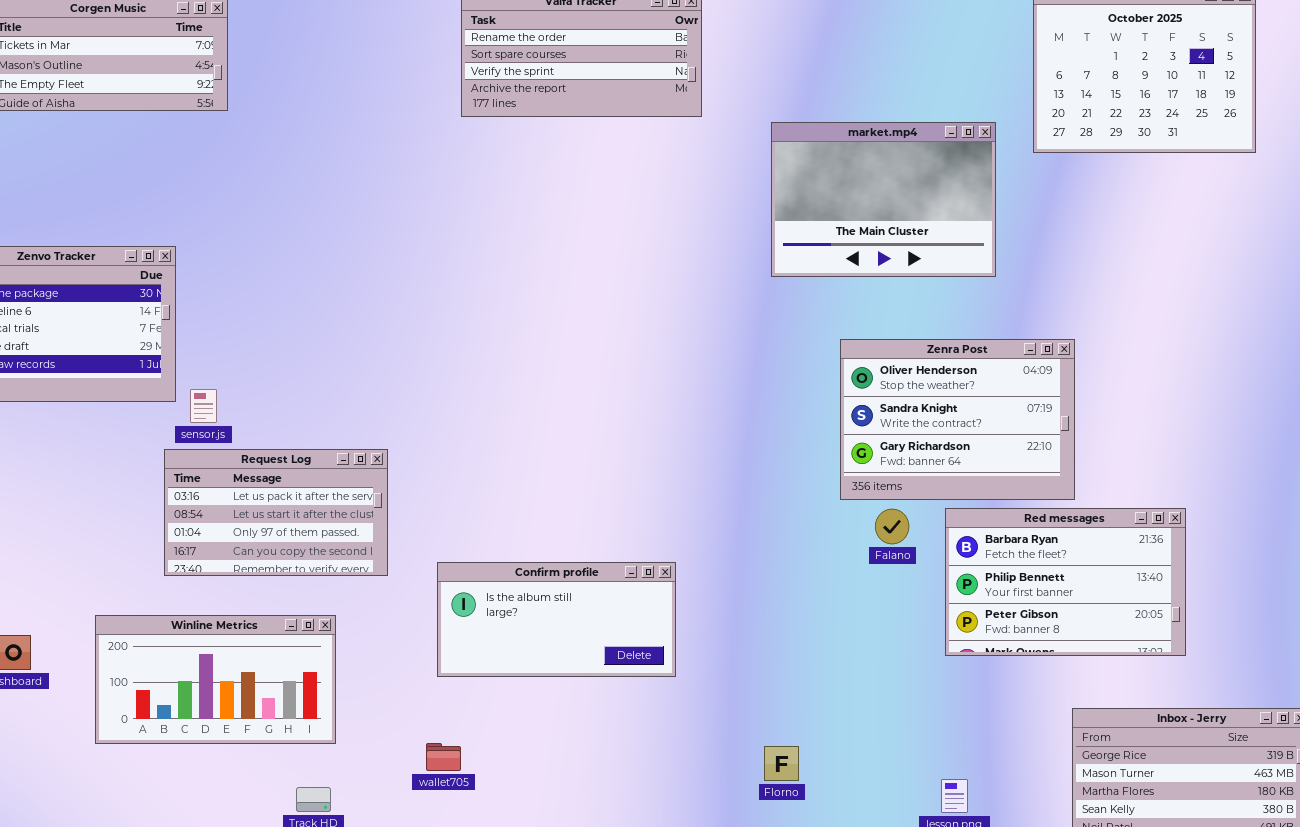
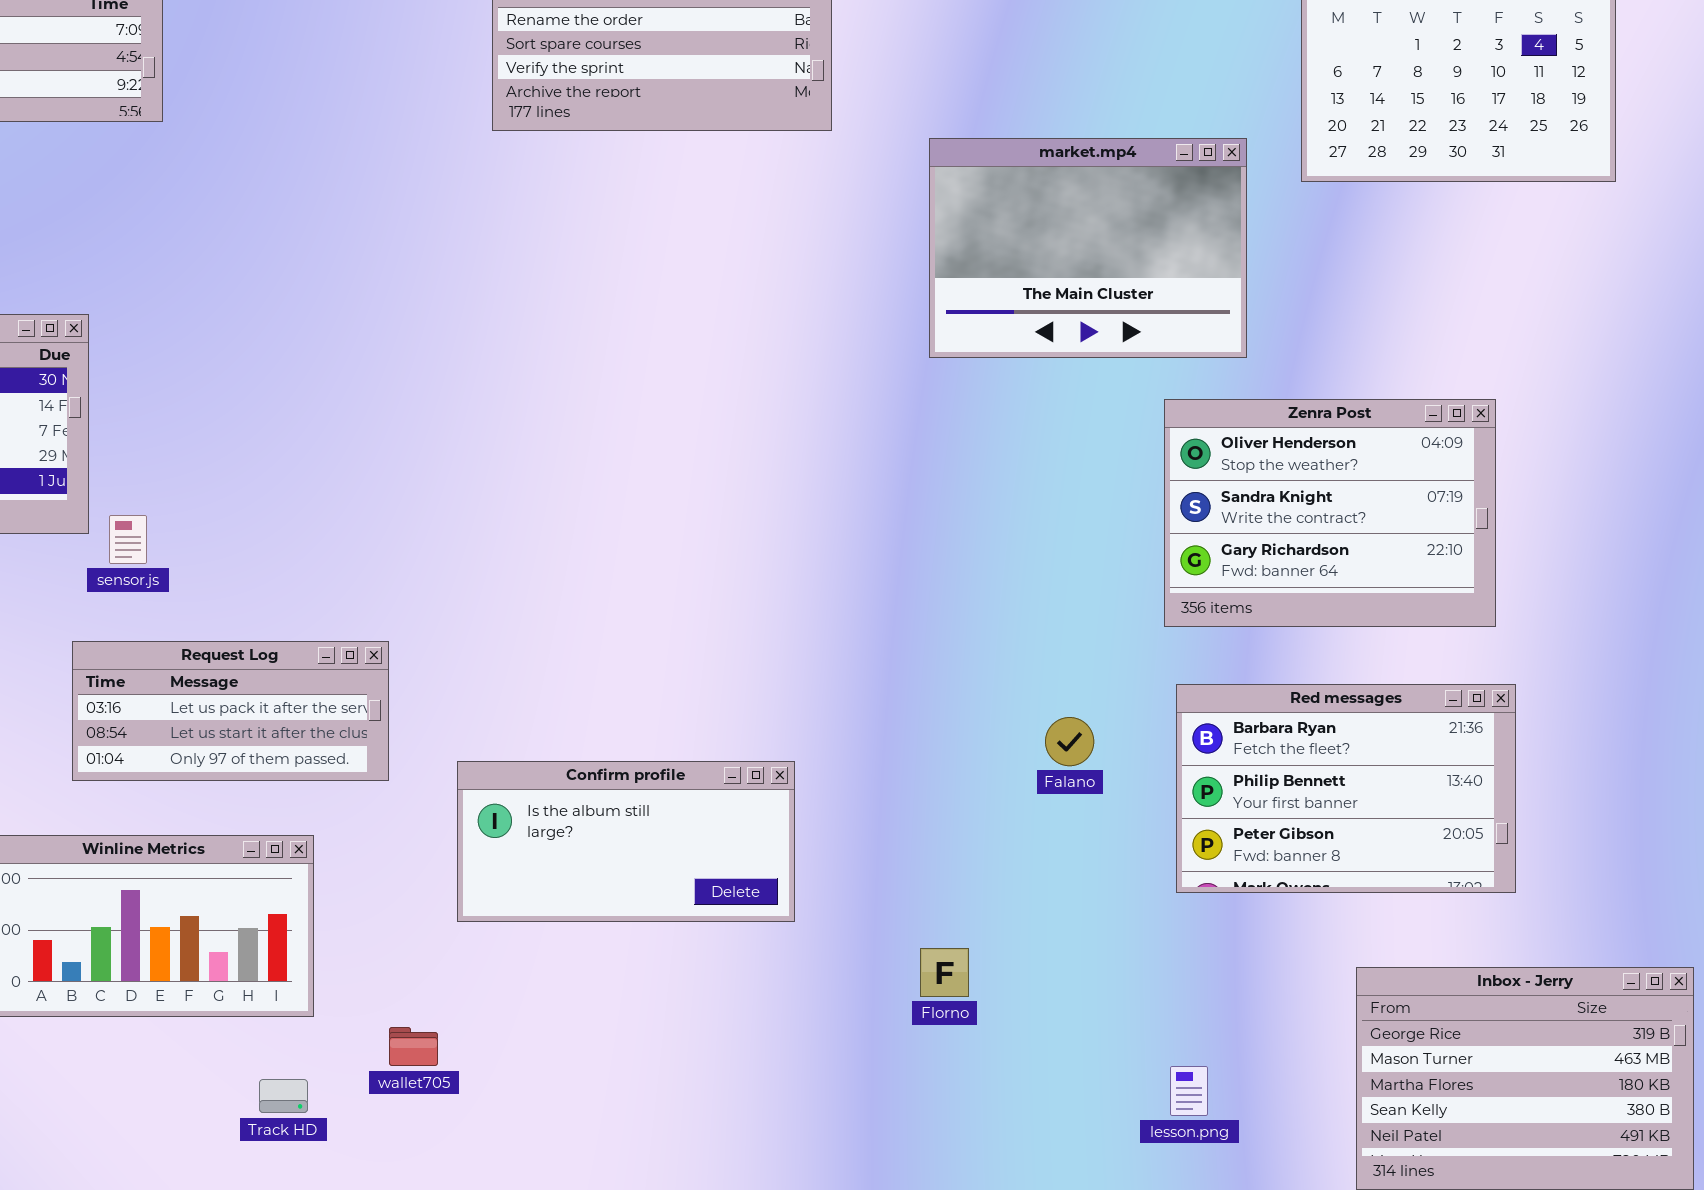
Zenra Post: [840,339,1075,500] -> [1164,399,1496,627], moved
Request Log: [164,449,388,576] -> [72,641,389,781], resized
Falano: [875,509,909,544] -> [1045,717,1094,766], moved
wallet705: [426,743,461,771] -> [389,1027,438,1066], moved
Florno: [764,746,799,781] -> [920,948,969,997], moved

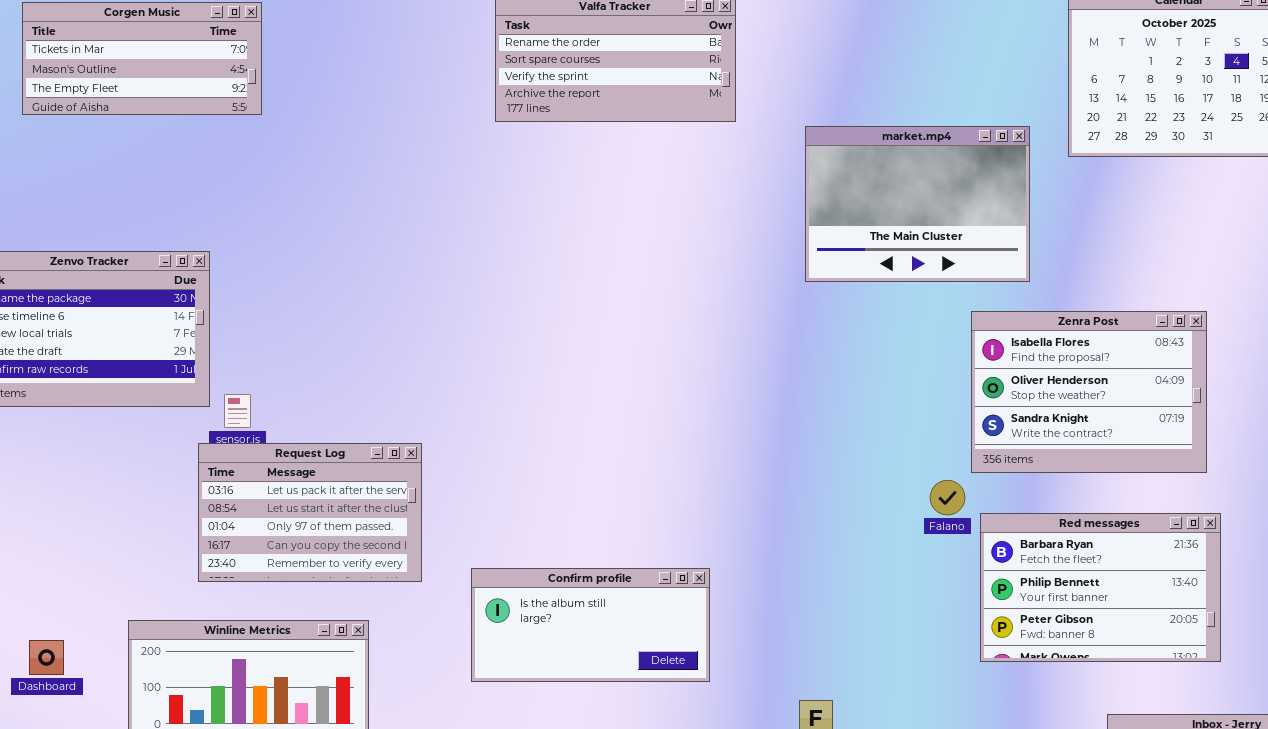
Zenra Post: [1164,399,1496,627] -> [971,311,1207,473], scrolled up 1 row
Request Log: [72,641,389,781] -> [198,443,422,582], resized
Falano: [1045,717,1094,766] -> [930,480,965,515], moved

